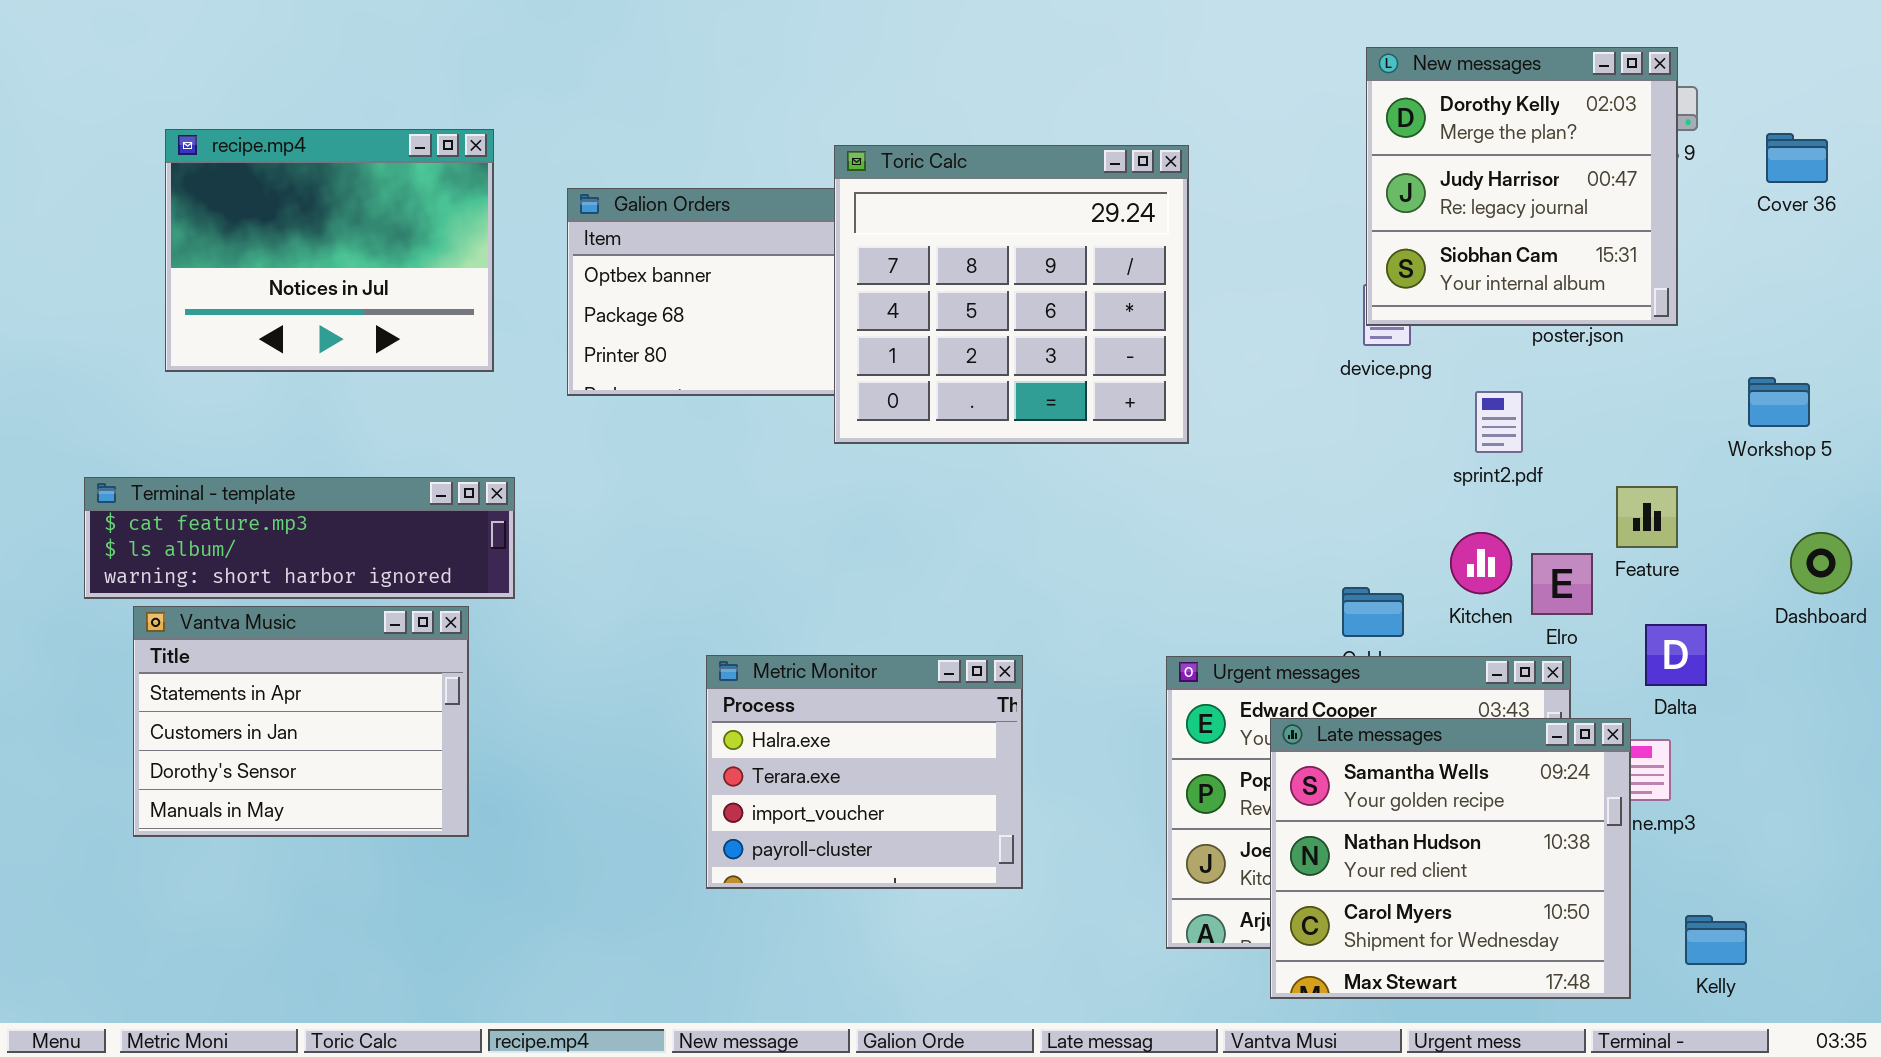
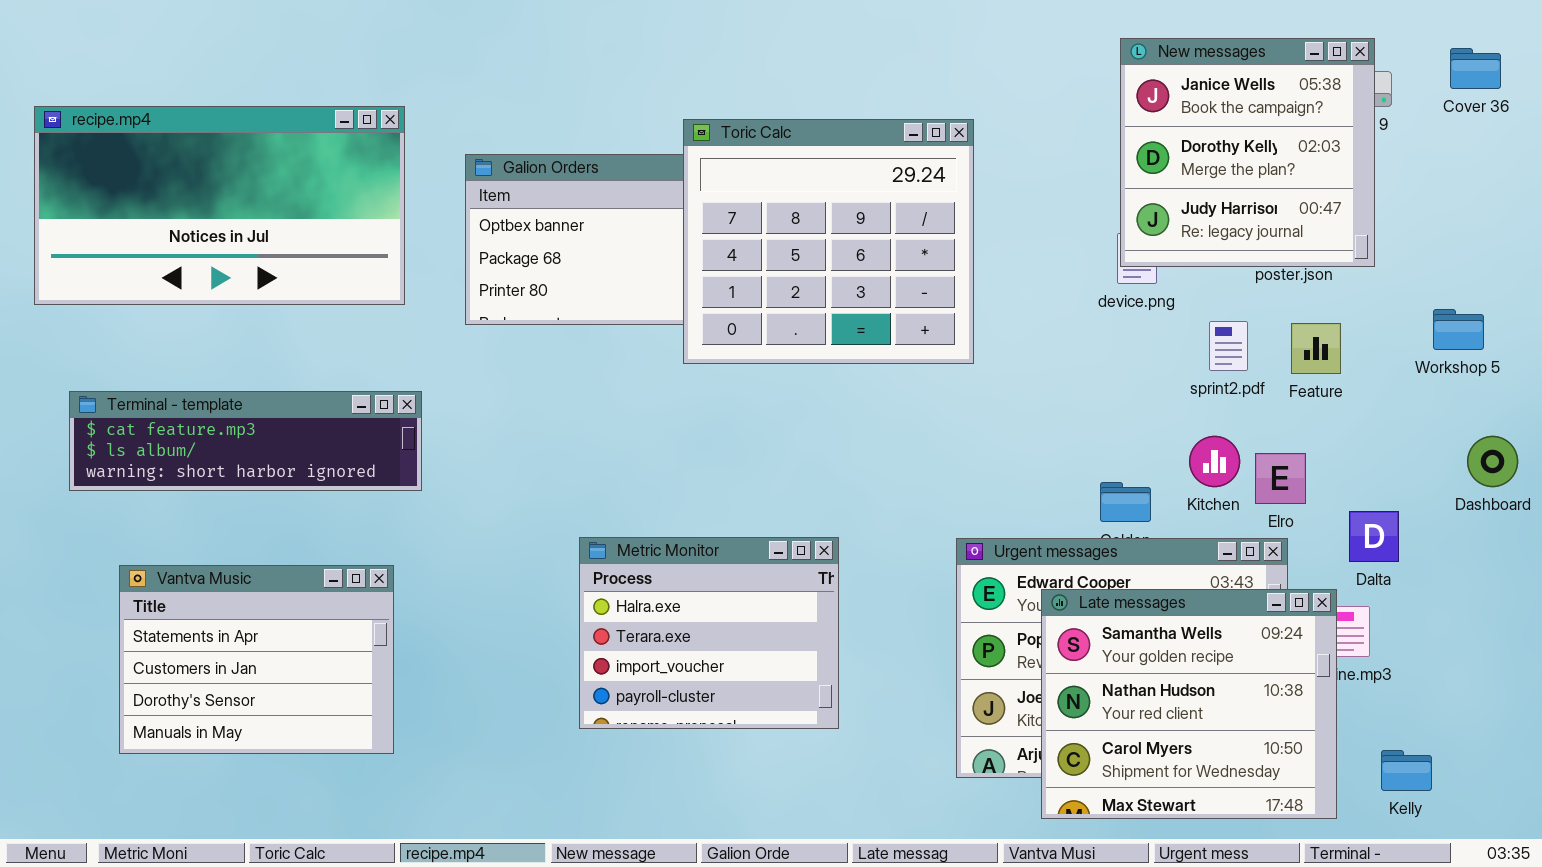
New messages: [1366,47,1678,326] -> [1120,38,1375,267], scrolled up 1 row
recipe.mp4: [165,129,494,372] -> [34,106,405,305], resized
Cover 36: [1766,133,1828,183] -> [1450,48,1501,89], moved
Feature: [1616,486,1678,548] -> [1291,323,1341,374], moved
Vantva Music: [133,606,469,837] -> [119,565,394,754], moved

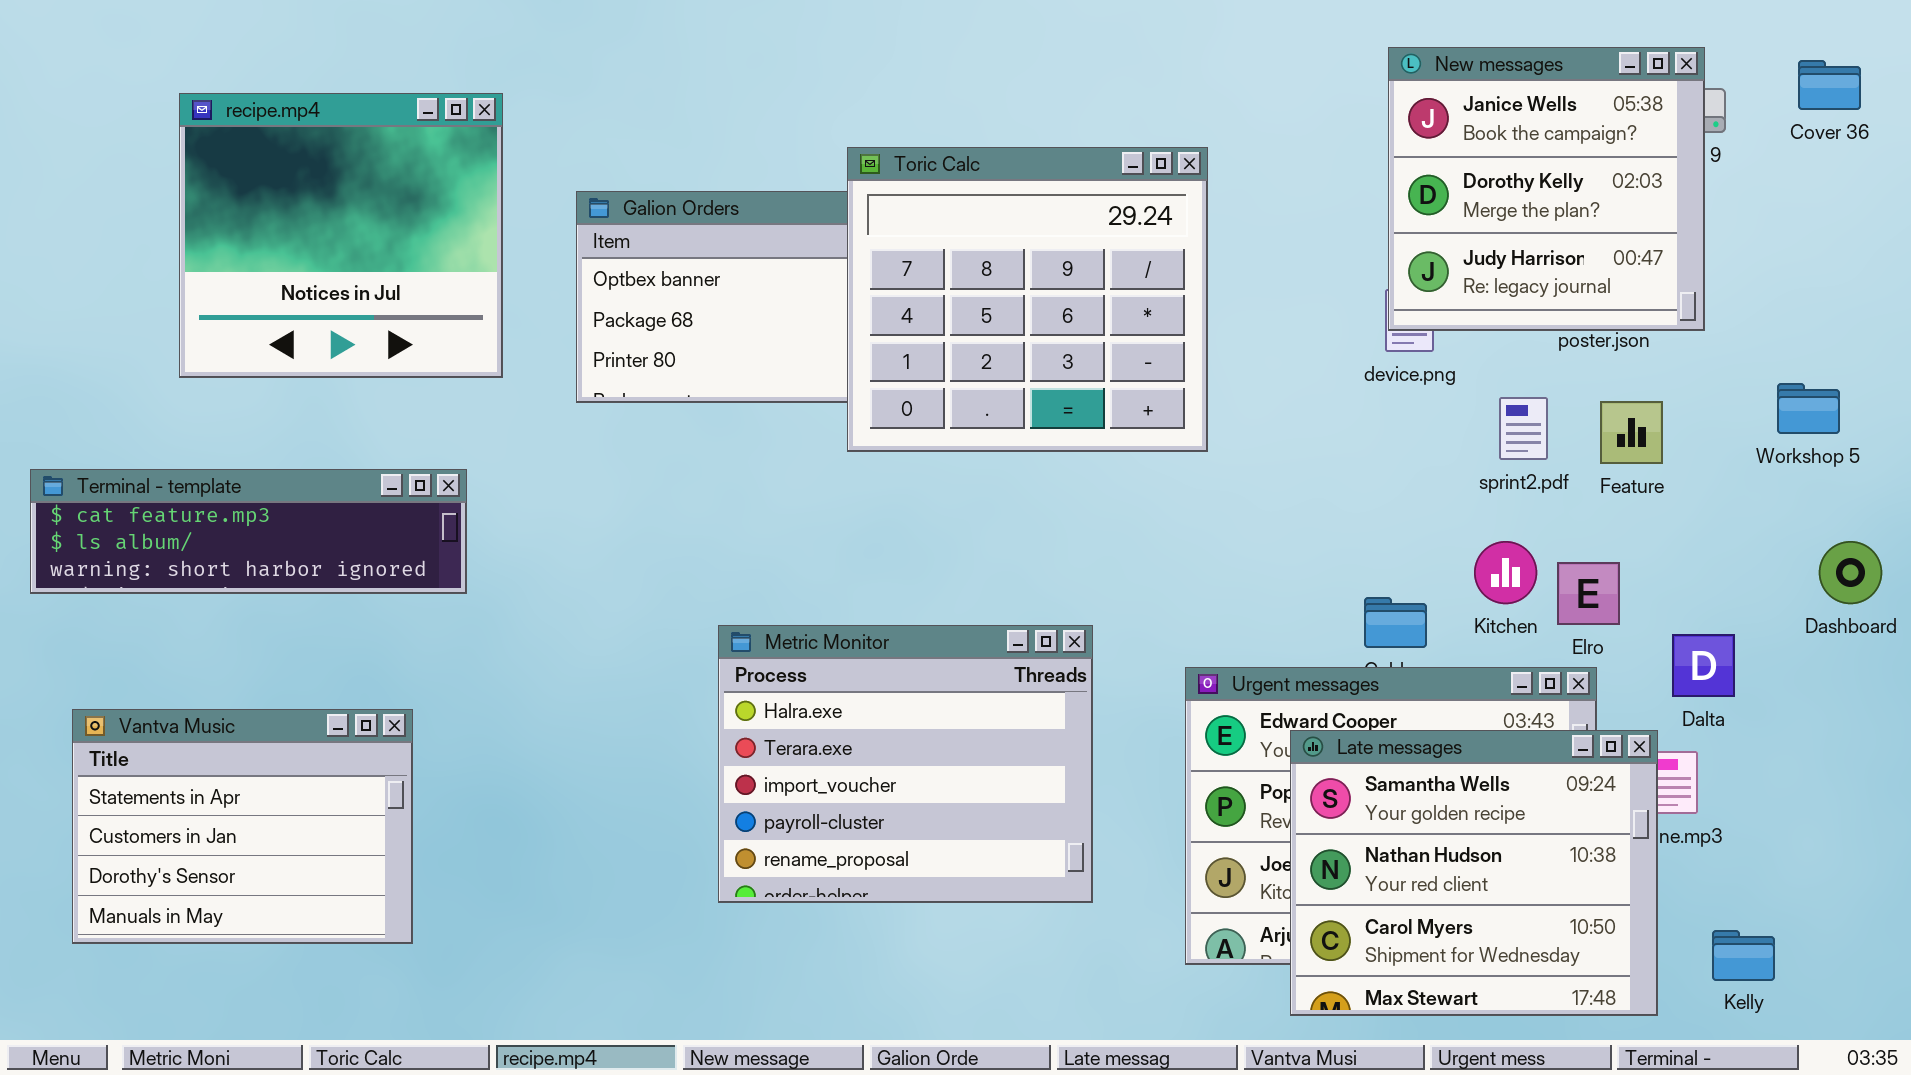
recipe.mp4: [34,106,405,305] -> [179,93,503,378], resized
Terminal - template: [69,391,422,491] -> [30,469,467,594], moved
Metric Monitor: [579,537,839,729] -> [718,625,1093,903], resized
Vantva Music: [119,565,394,754] -> [72,709,413,944], moved

